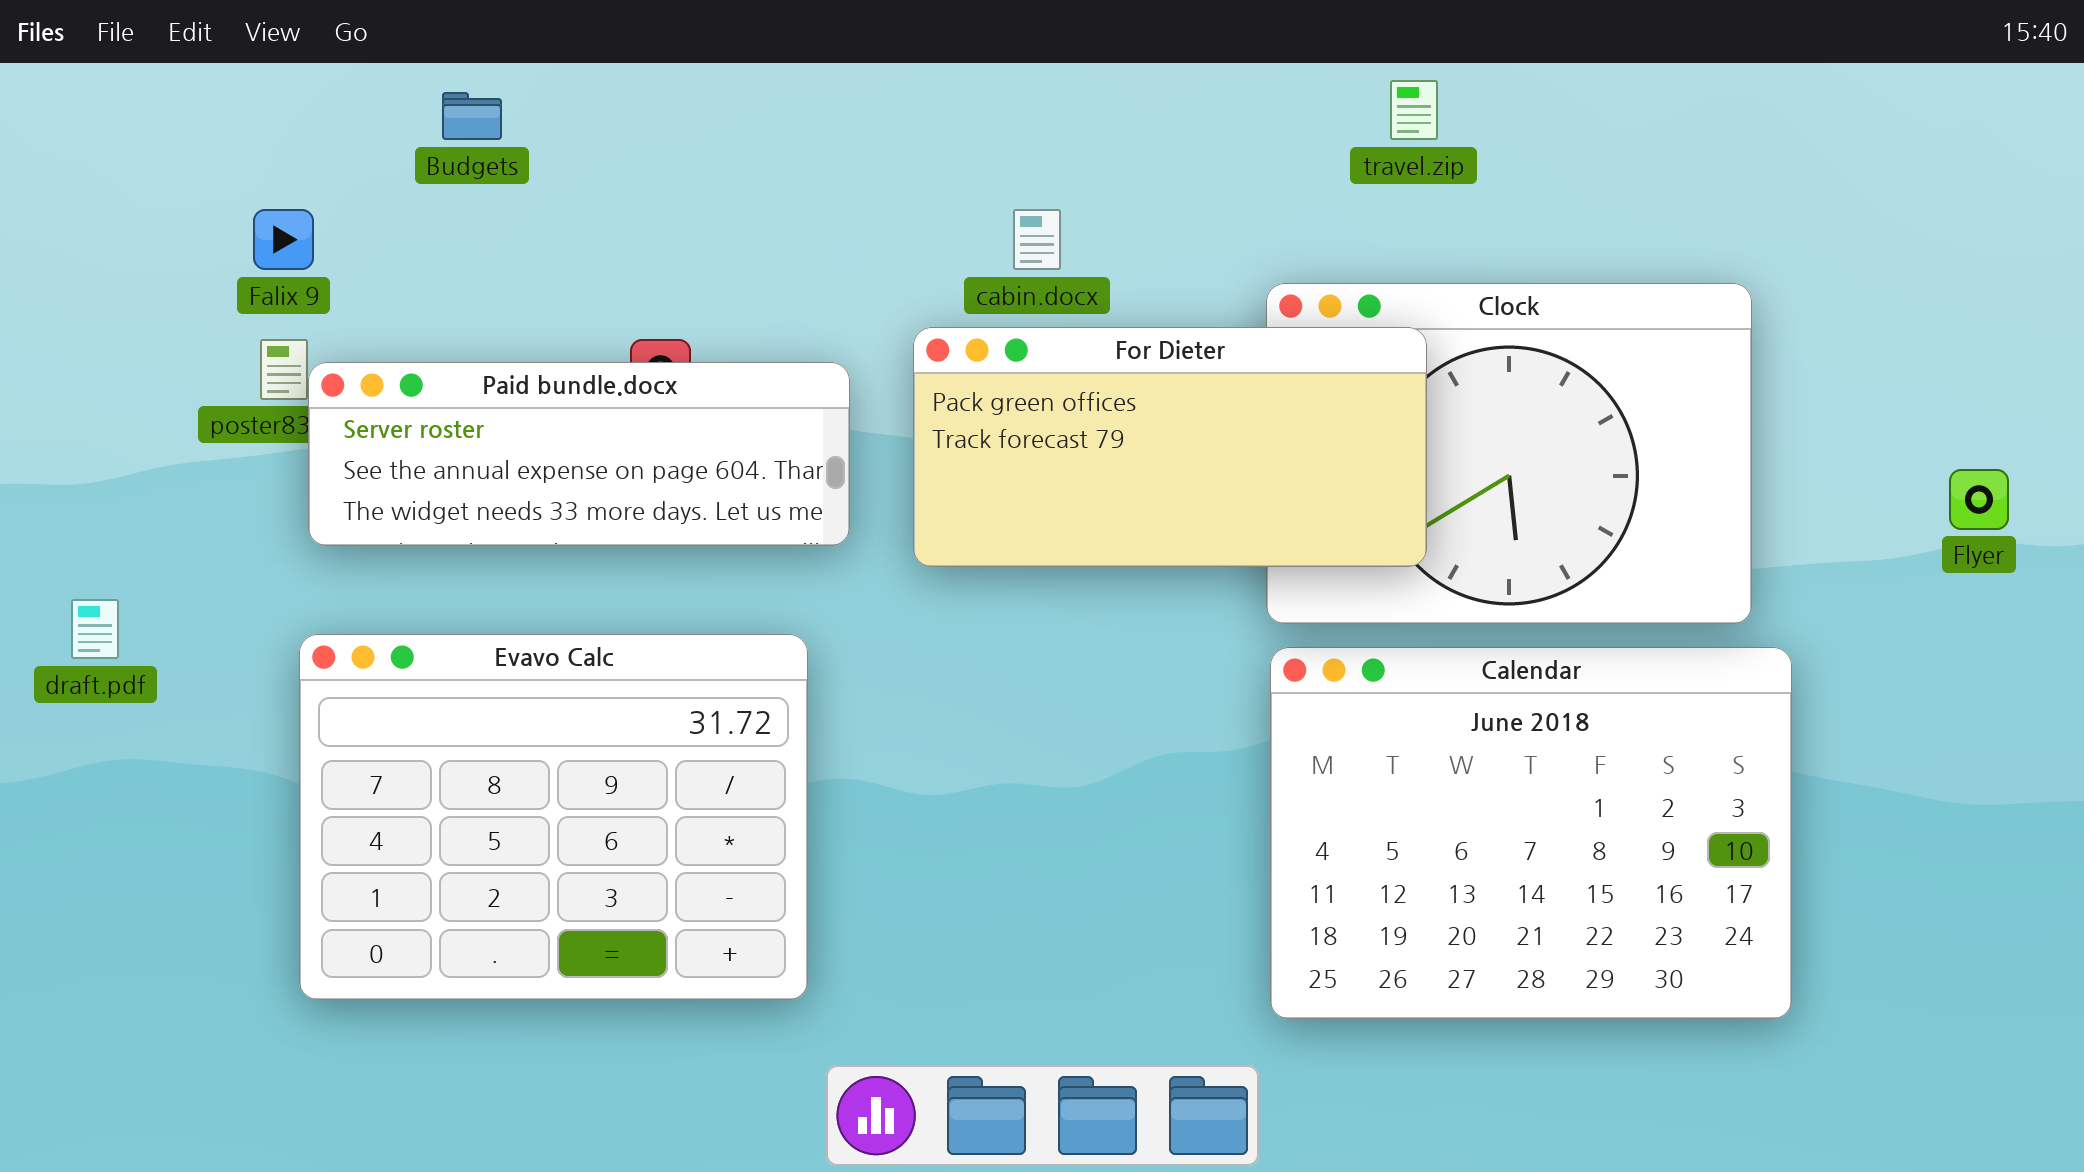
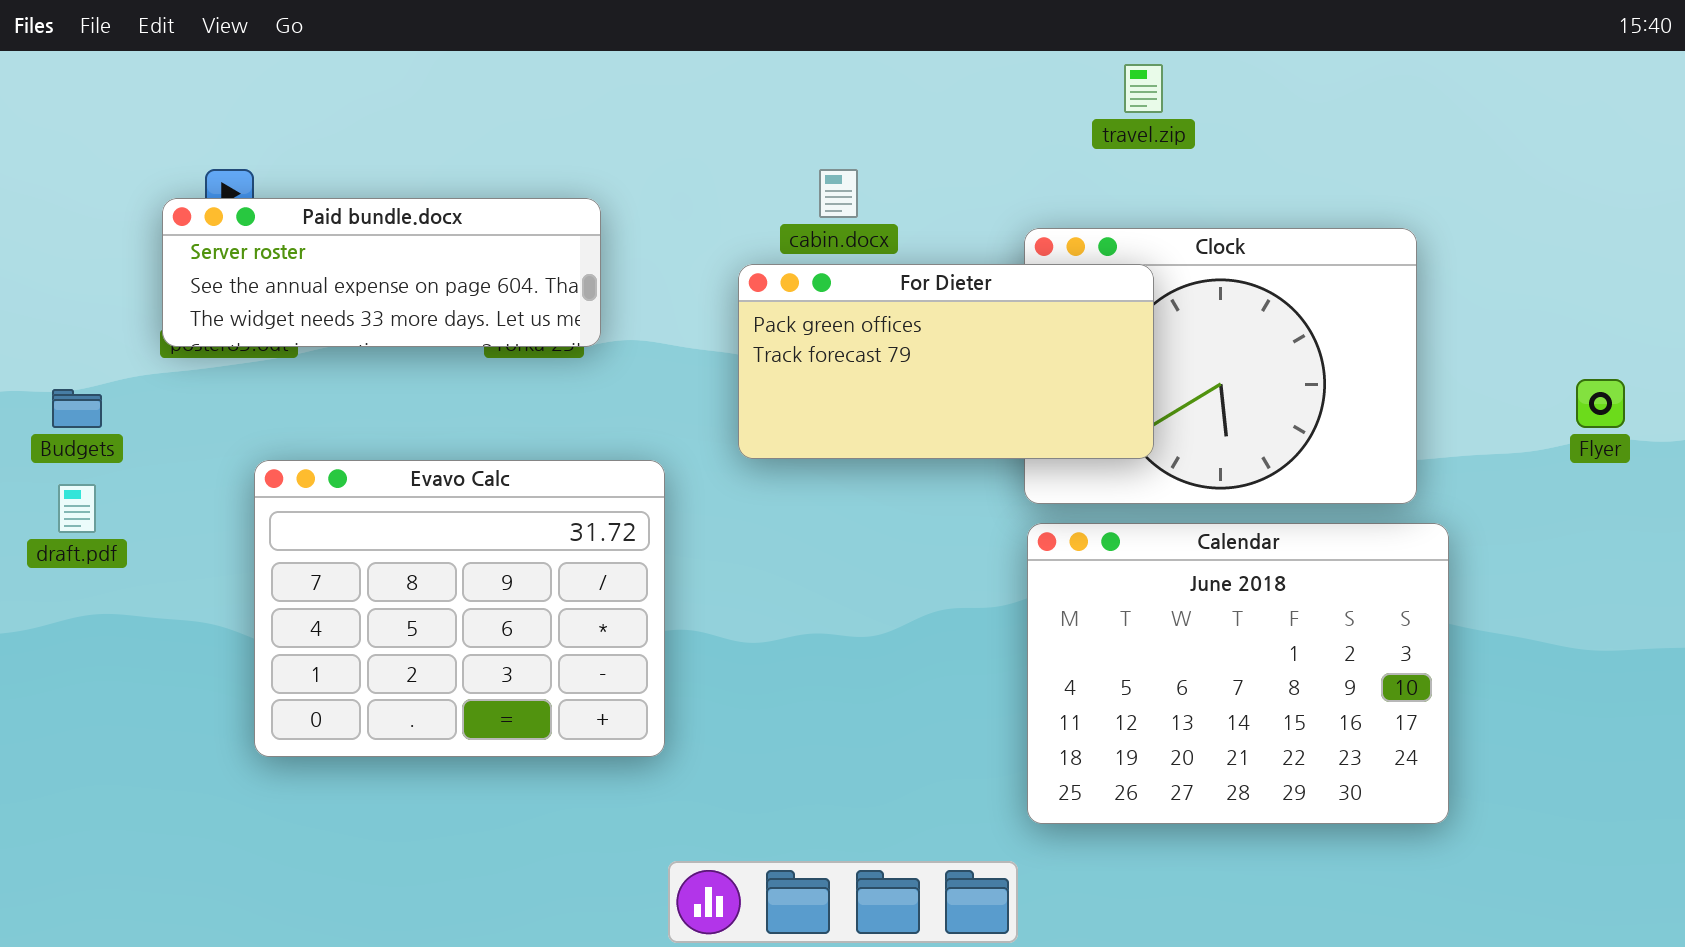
Budgets: [442,92,502,140] -> [52,389,102,428], moved
Paid bundle.docx: [308,362,850,546] -> [162,198,601,347], moved
Evavo Calc: [299,634,808,1000] -> [254,460,665,757], moved

